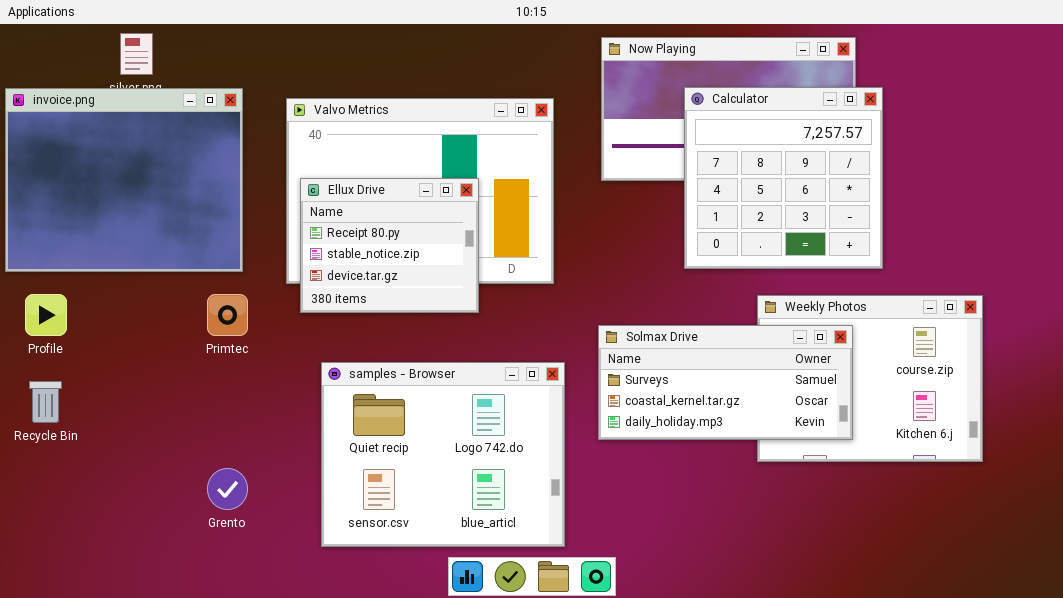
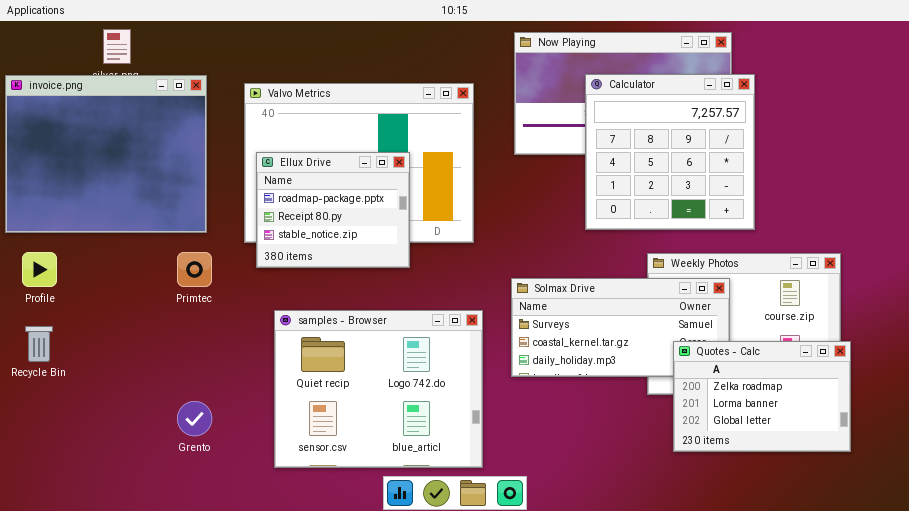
Ellux Drive: [300,178,479,313] -> [256,152,410,268], scrolled up 1 row
Quotes - Calc: none -> [673,341,851,452], opened

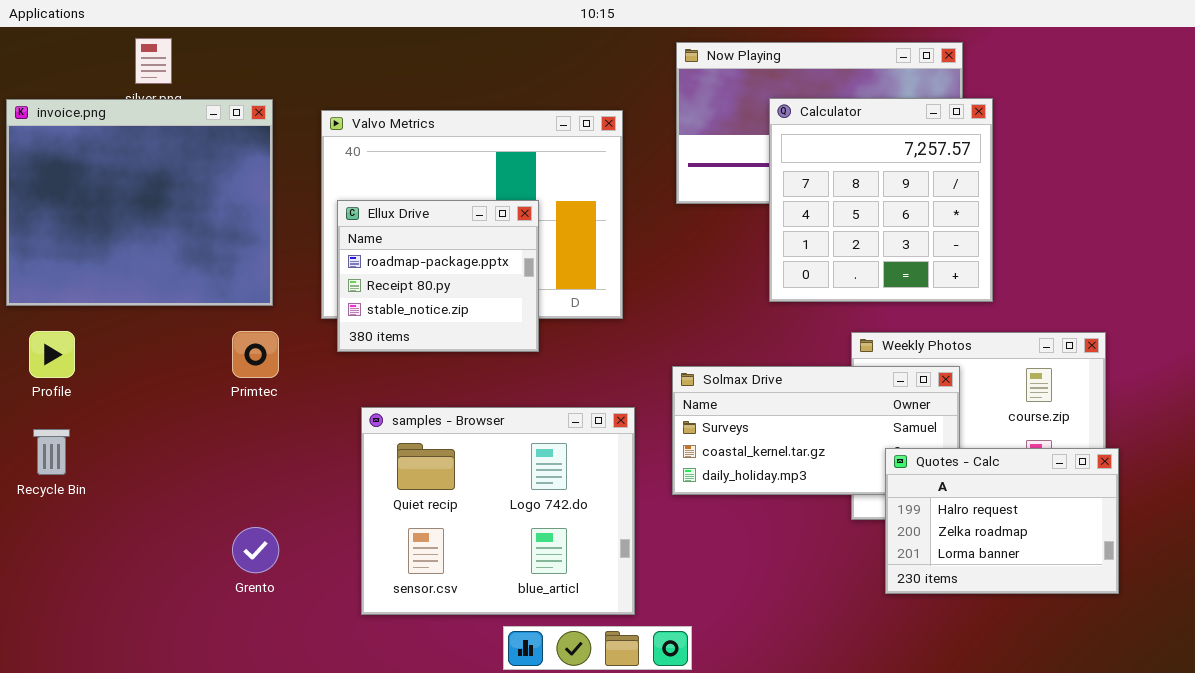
Quotes - Calc: [673,341,851,452] -> [885,448,1119,594], scrolled up 1 row

